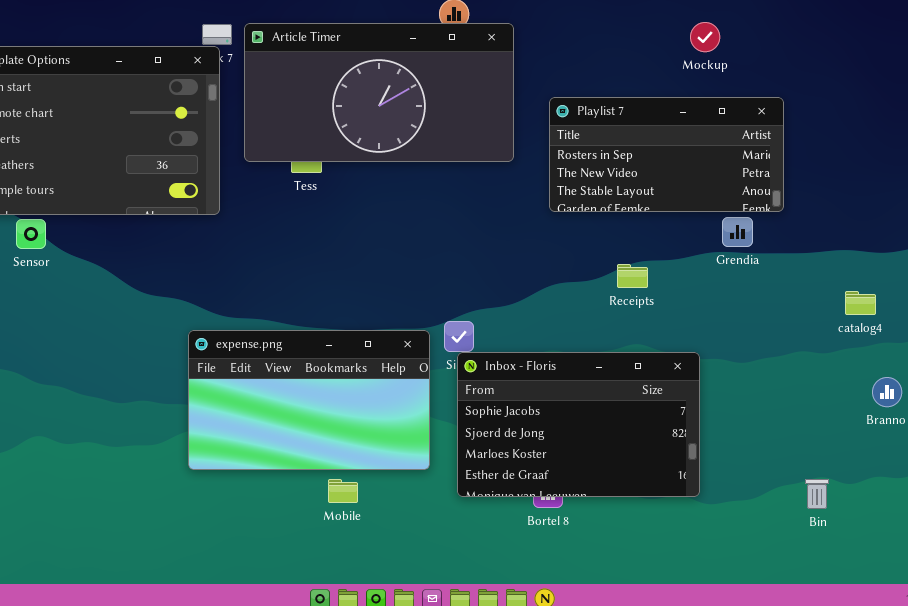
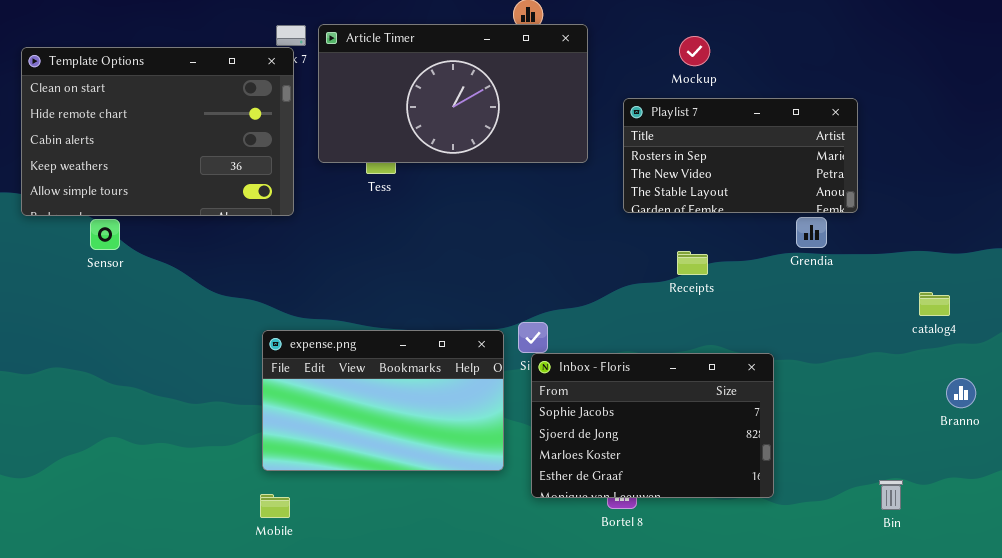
Mockup: [690,22,720,52] -> [679,36,710,66], moved
Receipts: [617,264,648,288] -> [677,251,708,275], moved
Mobile: [328,479,358,503] -> [260,494,290,518], moved

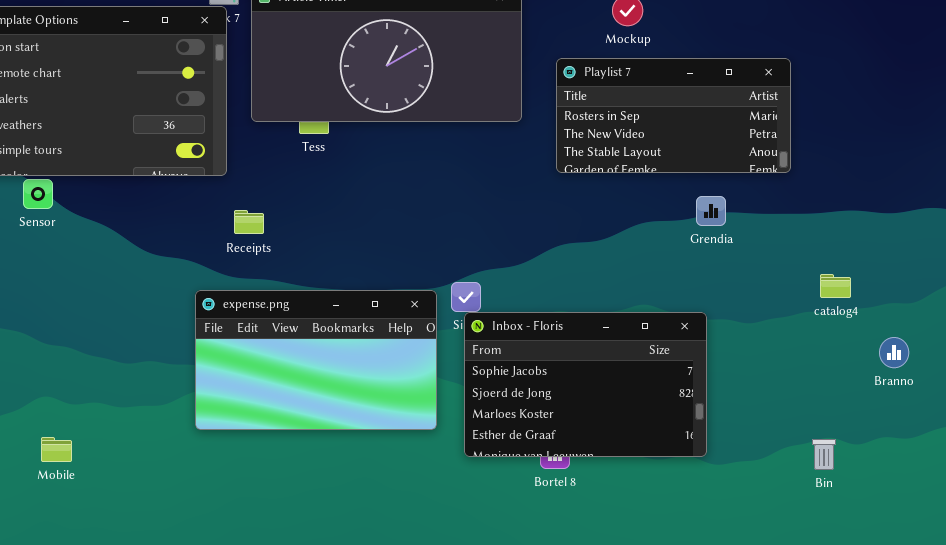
Grendia: [796,217,827,248] -> [696,196,726,226], moved
Receipts: [677,251,708,275] -> [234,210,264,234], moved
catalog4: [919,292,950,316] -> [820,274,851,298], moved
Mobile: [260,494,290,518] -> [41,437,72,462], moved

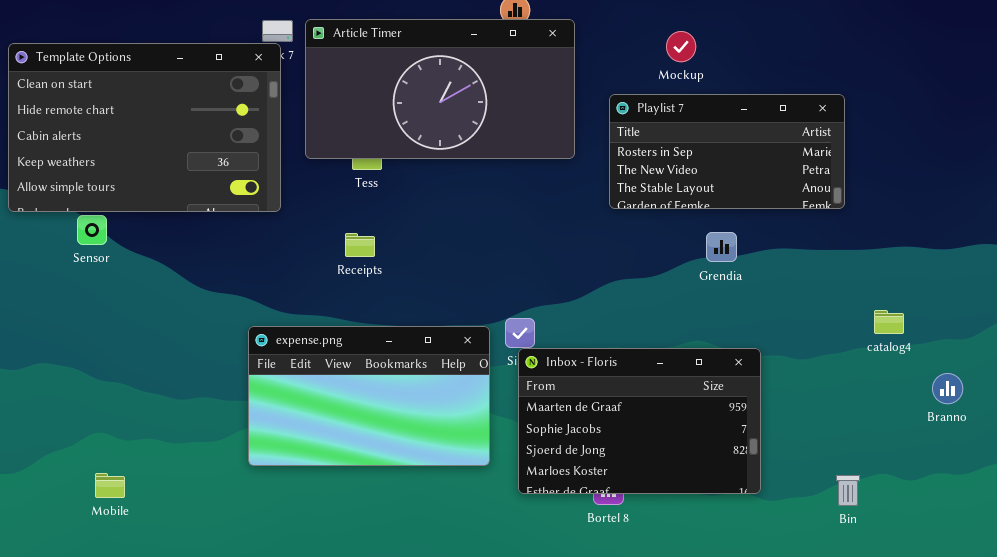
Grendia: [696,196,726,226] -> [706,232,737,262], moved
Receipts: [234,210,264,234] -> [345,233,375,257], moved
Inbox - Floris: [464,312,707,457] -> [518,348,761,494], scrolled up 1 row
Bin: [812,439,836,470] -> [836,475,860,506], moved

